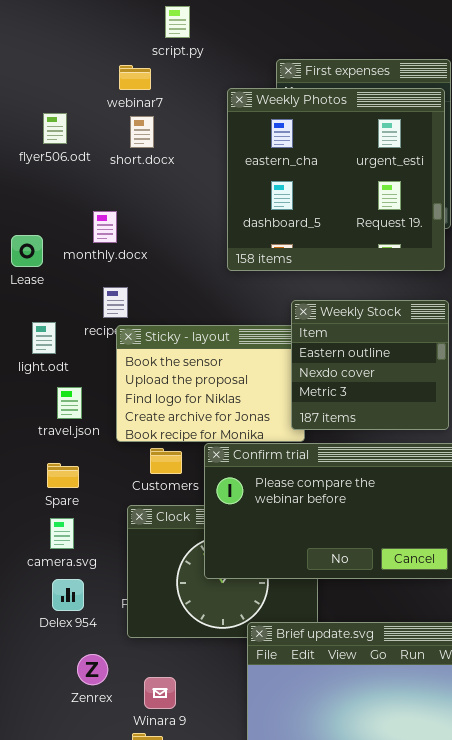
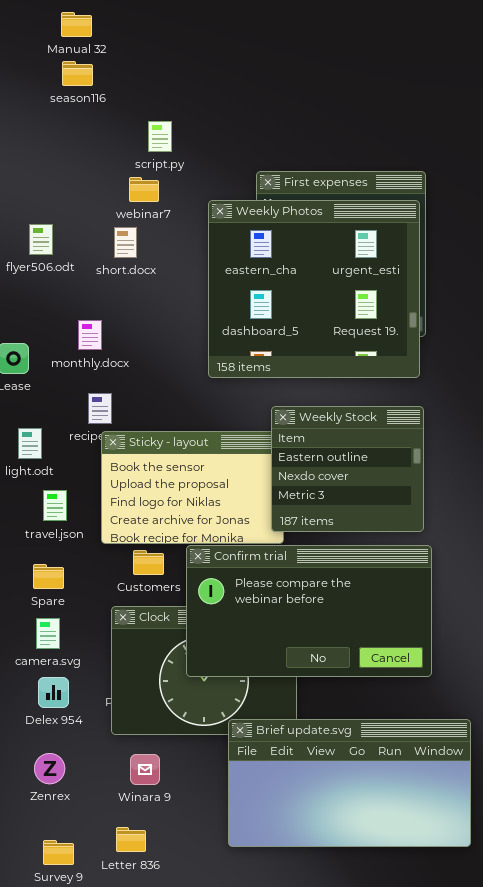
webinar7: [119,65,151,90] -> [129,177,159,202], moved
Zenrex: [77,654,108,685] -> [34,753,65,784], moved
Winara 9: [144,677,176,709] -> [130,754,160,785], moved

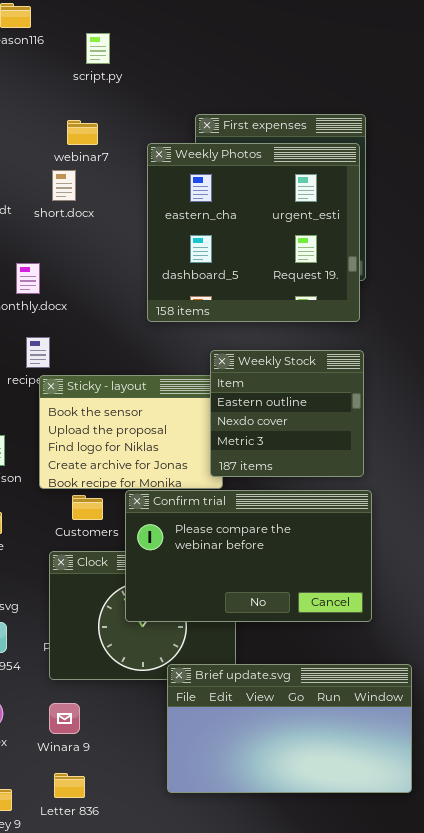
script.py: [148,121,172,152] -> [86,33,110,64], moved
Winara 9: [130,754,160,785] -> [49,703,80,734], moved

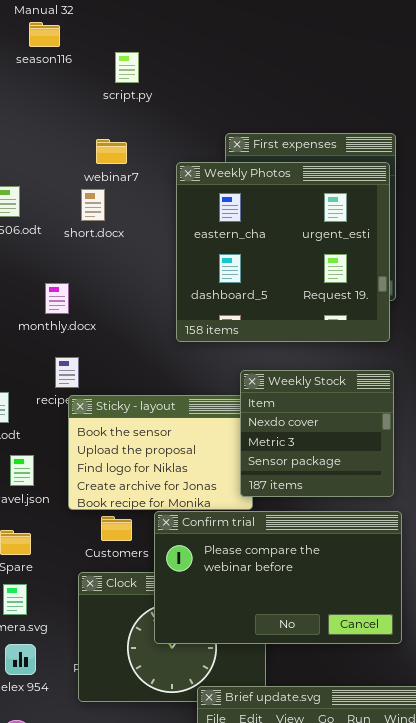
Weekly Stock: [210,350,364,477] -> [240,370,394,497], scrolled down 1 row

